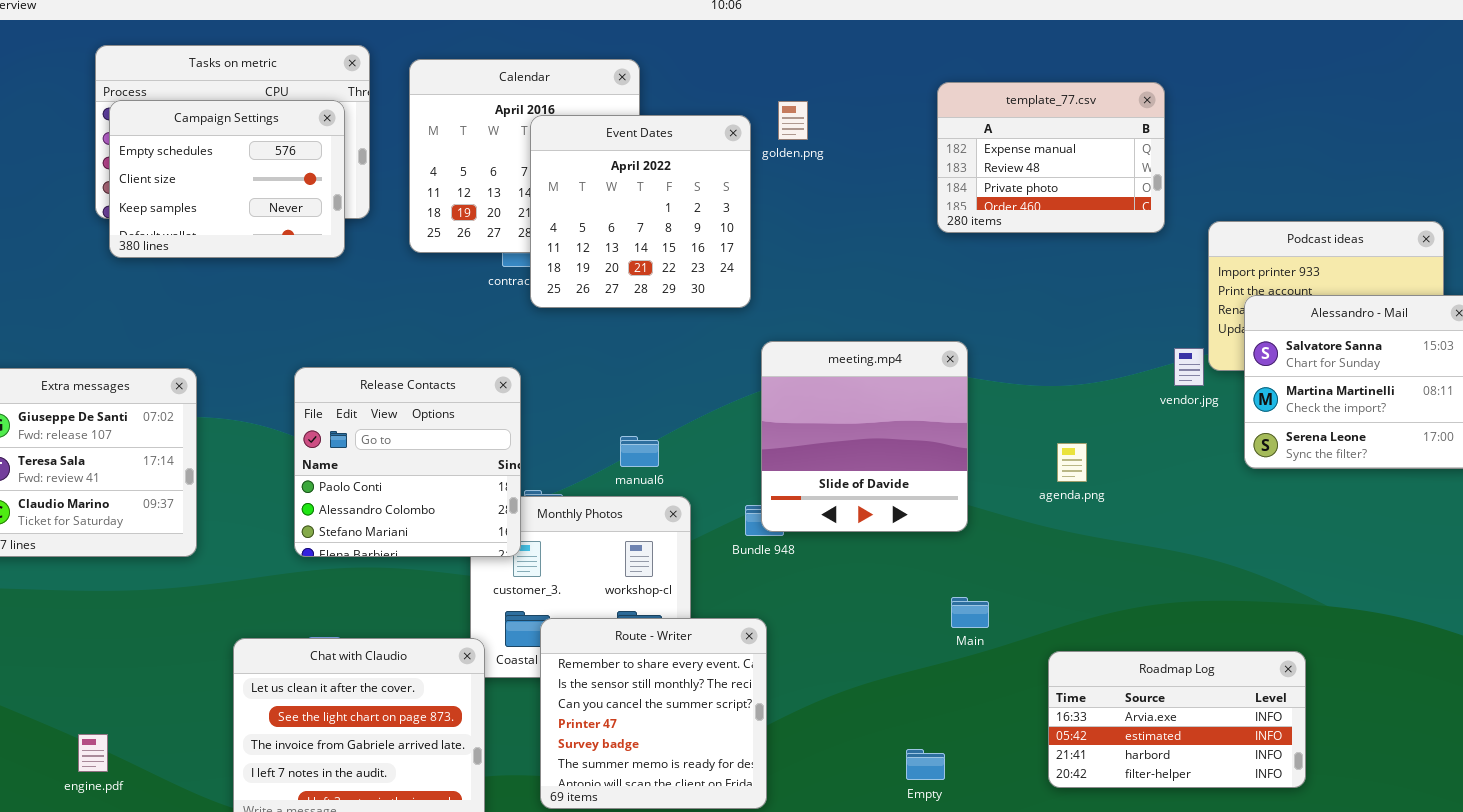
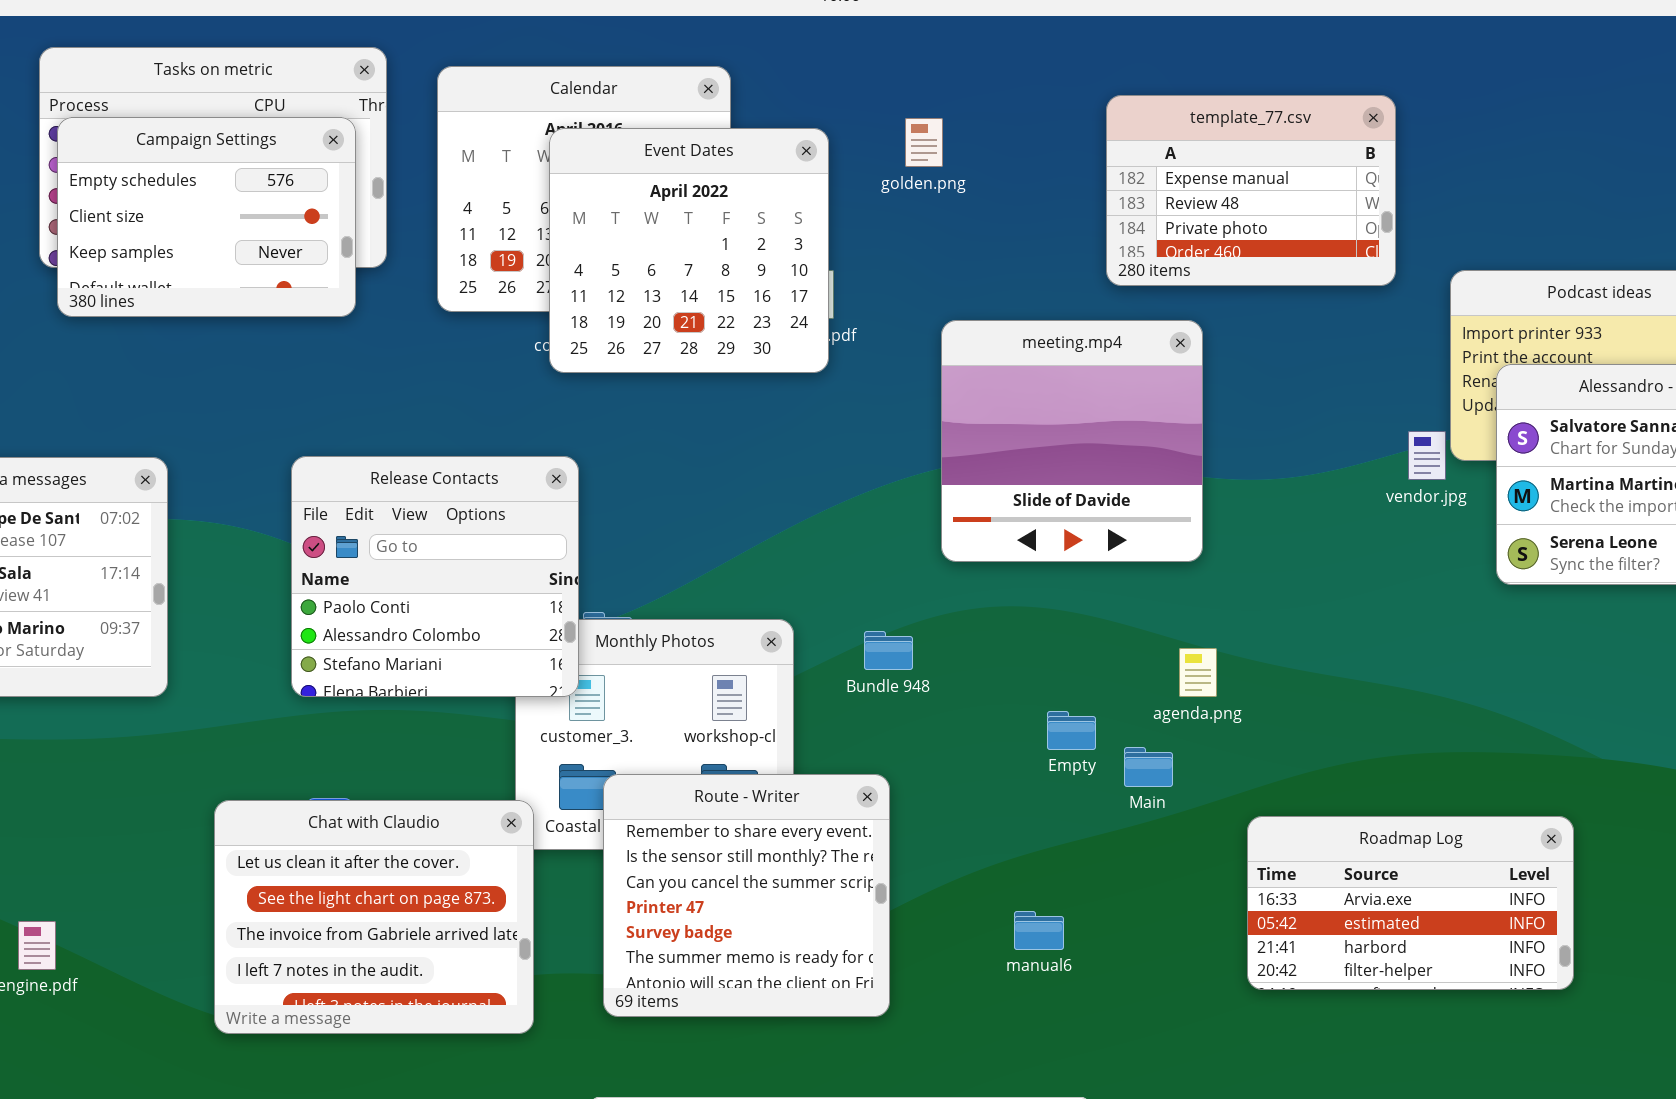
Event Dates: [530,115,751,308] -> [549,128,829,373], moved
meeting.mp4: [761,341,968,532] -> [941,320,1203,562], moved
manual6: [620,436,659,467] -> [1014,911,1064,950], moved
agenda.png: [1057,443,1087,482] -> [1179,648,1217,697], moved
Empty: [906,749,945,780] -> [1047,711,1096,750], moved

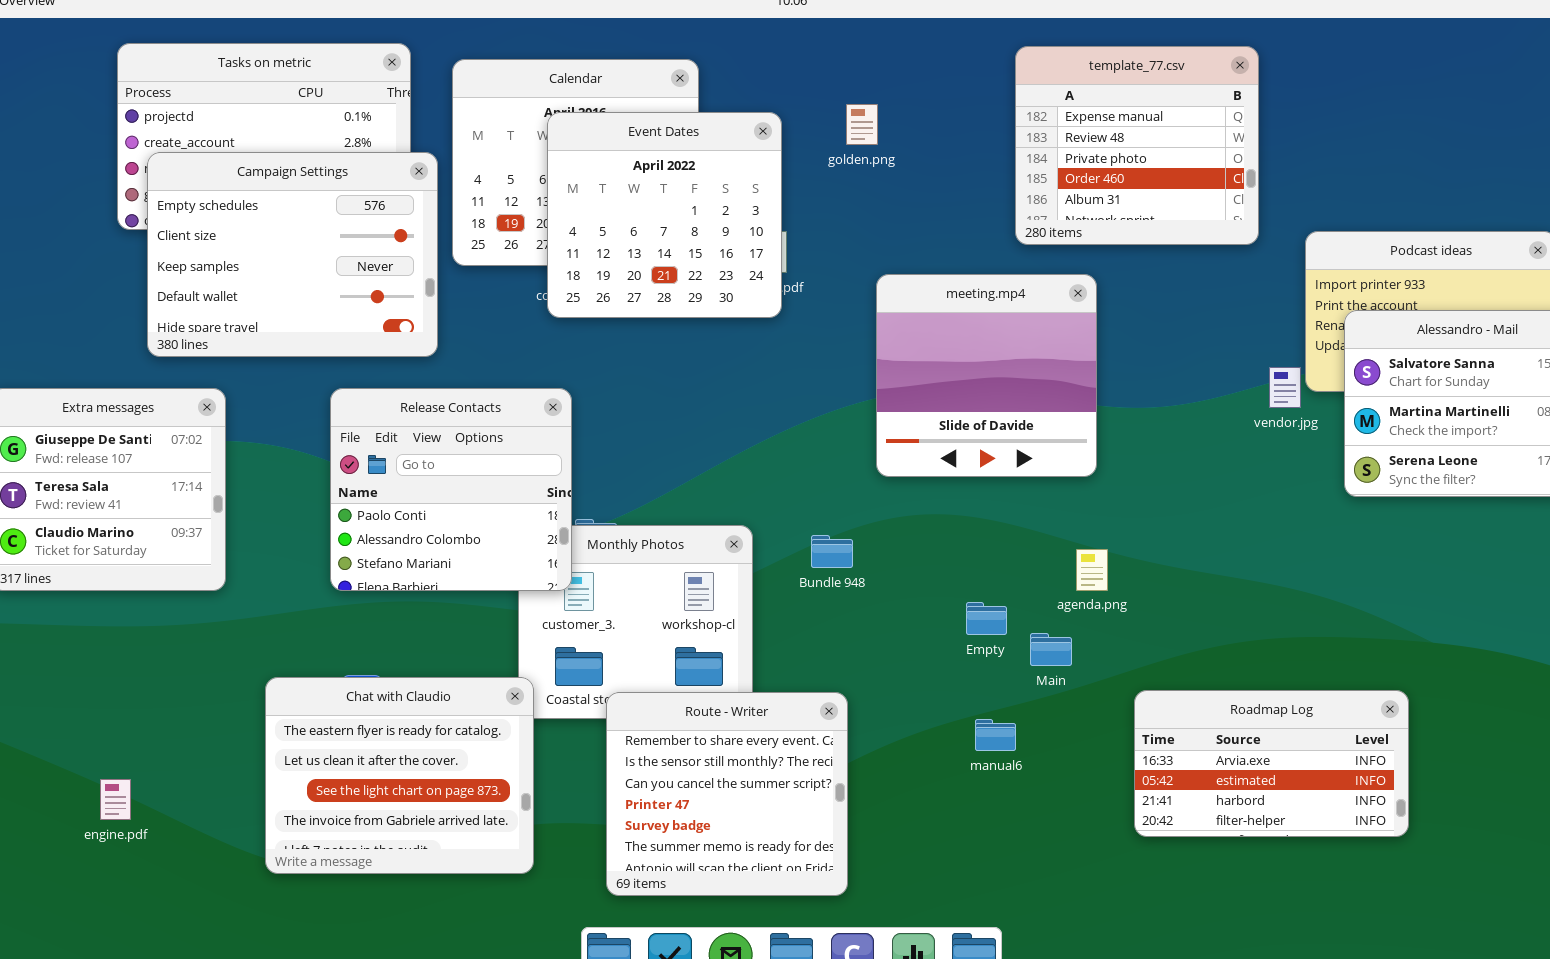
template_77.csv: [1106,95,1396,286] -> [1015,46,1259,245], resized
Campaign Settings: [57,117,356,317] -> [147,152,438,357], moved, resized
Route - Writer: [603,774,890,1017] -> [606,692,848,896], moved
Chat with Claudio: [214,800,534,1034] -> [265,677,534,874], scrolled up 1 row
manual6: [1014,911,1064,950] -> [975,719,1016,751], moved

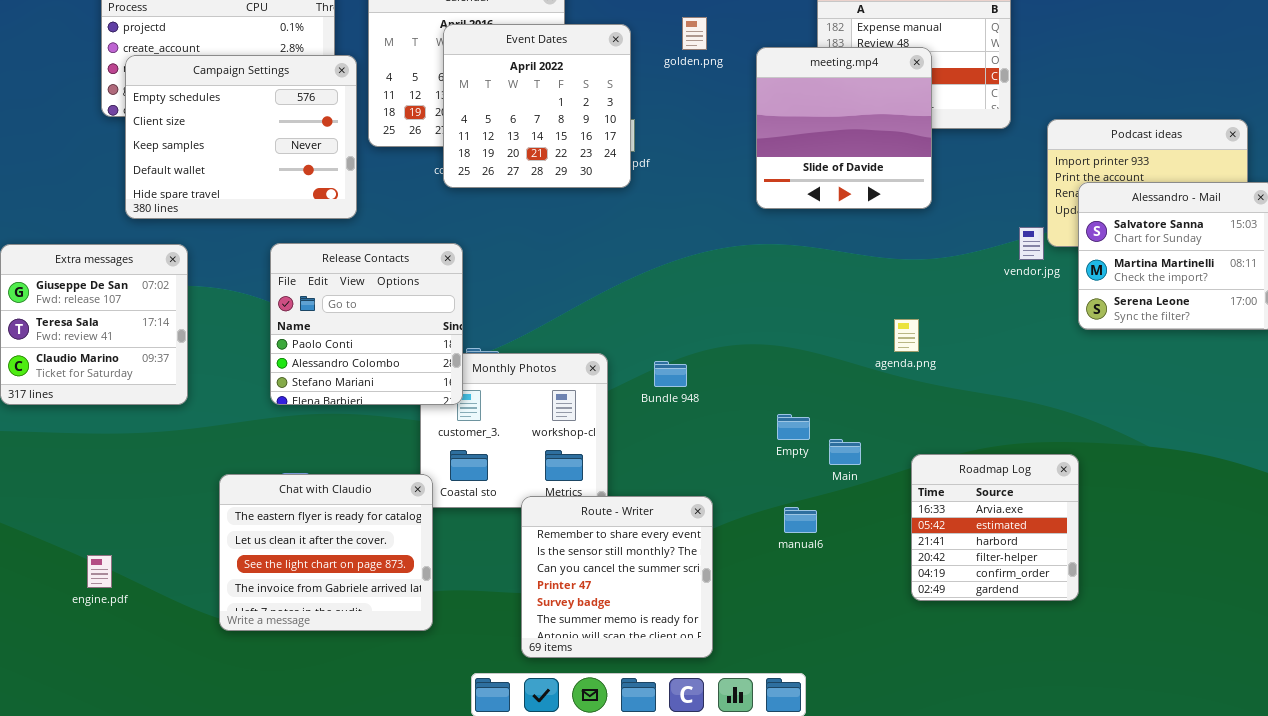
meeting.mp4: [876,274,1097,477] -> [756,47,932,209], moved
agenda.png: [1076,549,1108,591] -> [894,319,919,352], moved
Roadmap Log: [1134,690,1409,837] -> [911,454,1079,601], resized
Route - Writer: [606,692,848,896] -> [521,496,713,658], moved

